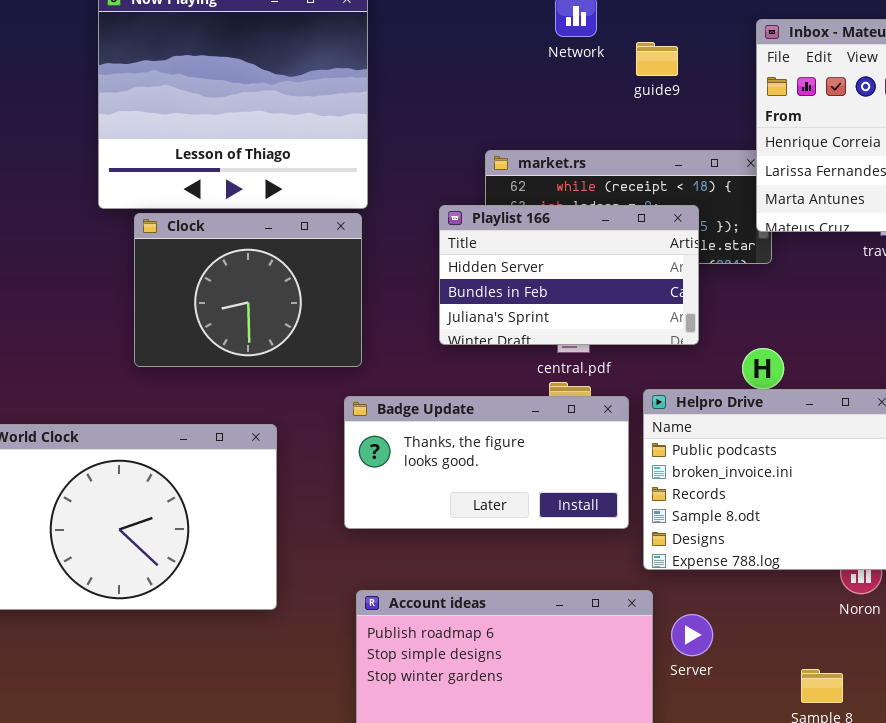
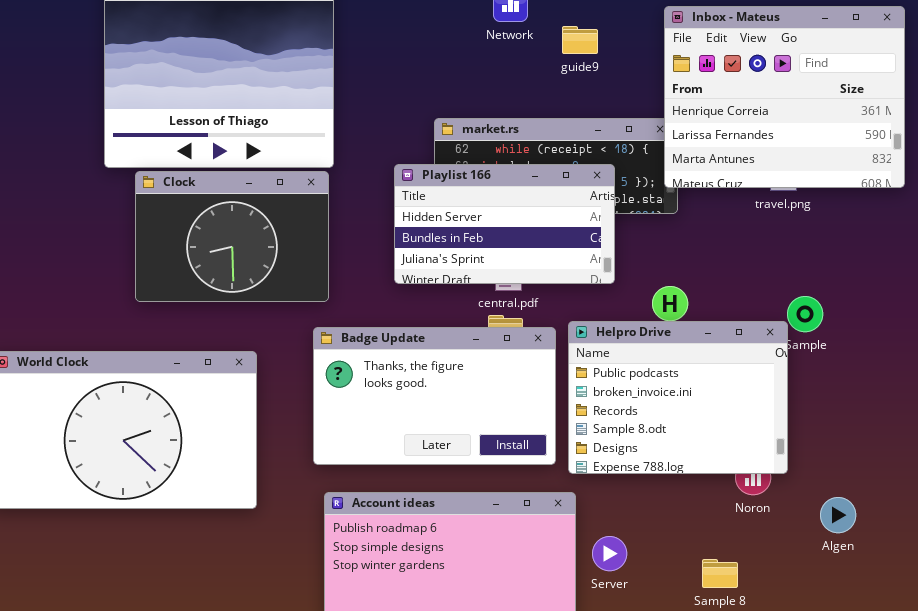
Badge Update: [344,396,629,529] -> [313,327,556,465], resized
Server: [671,614,713,656] -> [592,536,627,571], moved

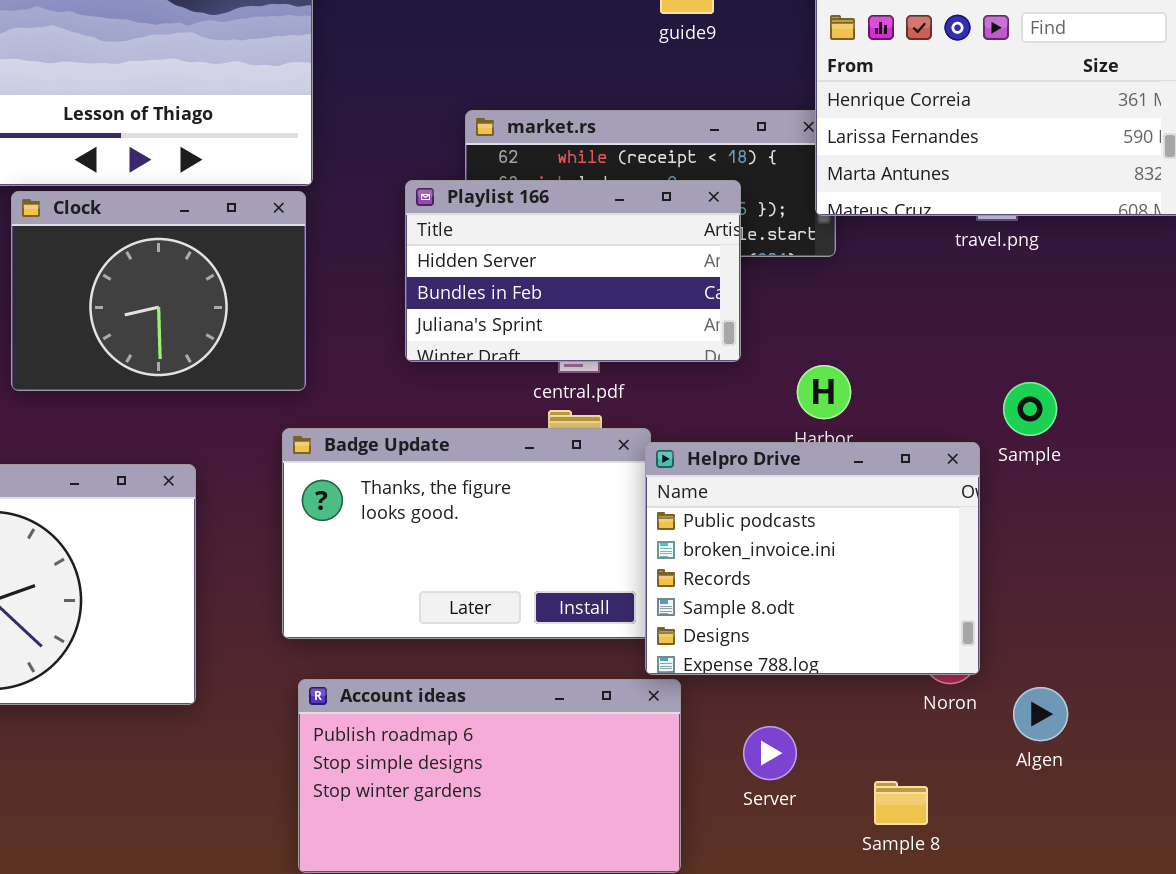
Helpro Drive: [568,321,788,474] -> [645,442,980,675], moved
Algen: [820,497,856,533] -> [1013,687,1068,741], moved
Server: [592,536,627,571] -> [743,726,797,780], moved

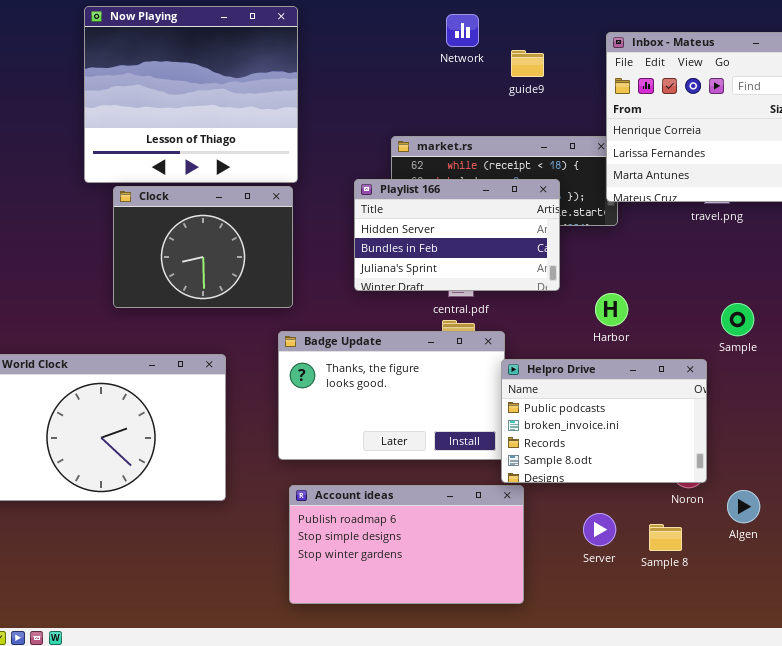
Helpro Drive: [645,442,980,675] -> [501,359,707,483], resized
Server: [743,726,797,780] -> [583,513,616,546], moved
Sample 8: [874,781,928,825] -> [649,524,682,551], moved

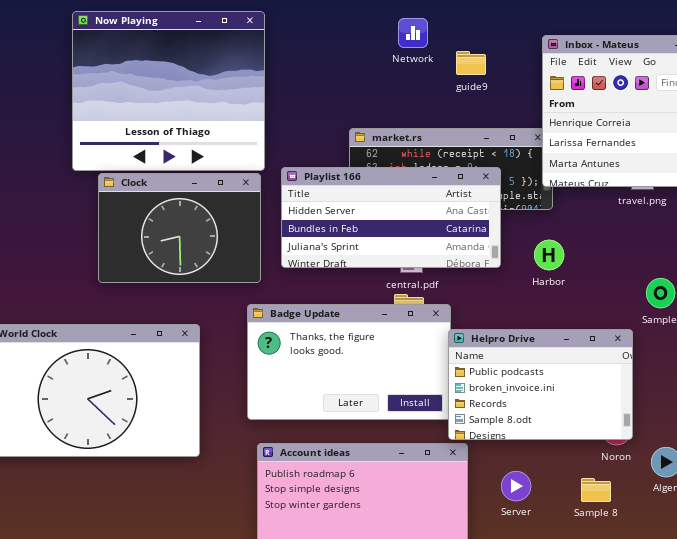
Playlist 166: [354,179,560,291] -> [281,167,501,268], resized
Harbor: [595,293,628,326] -> [534,240,564,270], moved
Server: [583,513,616,546] -> [501,471,531,501], moved

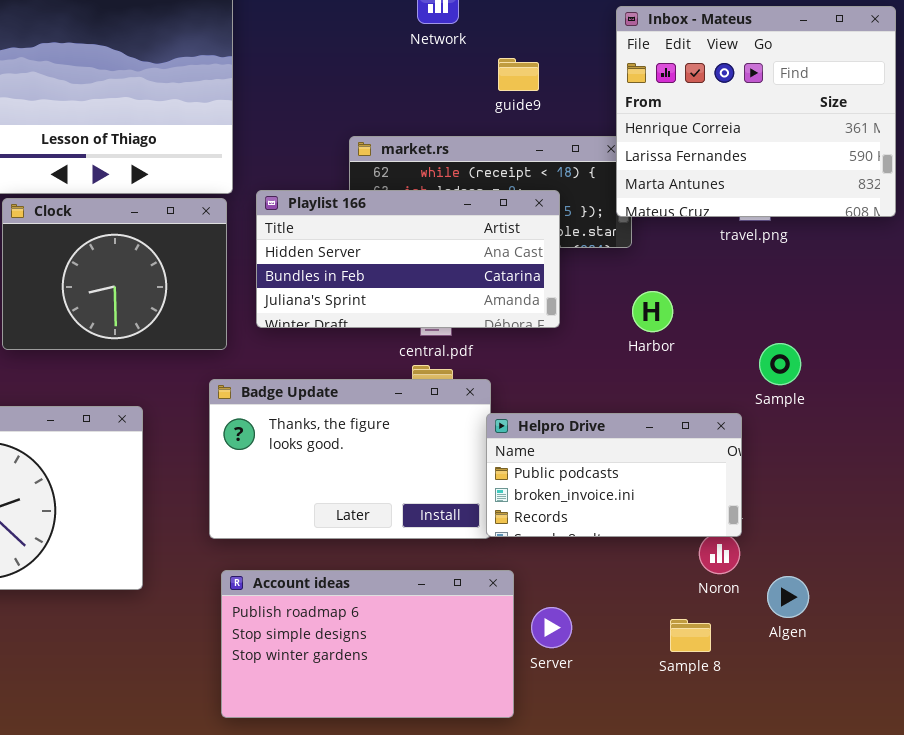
guide9: [456,51,486,75] -> [498,58,539,91], moved
Harbor: [534,240,564,270] -> [632,291,673,332], moved
Helpro Drive: [448,329,633,440] -> [486,413,742,537], resized
Server: [501,471,531,501] -> [531,607,572,648], moved

